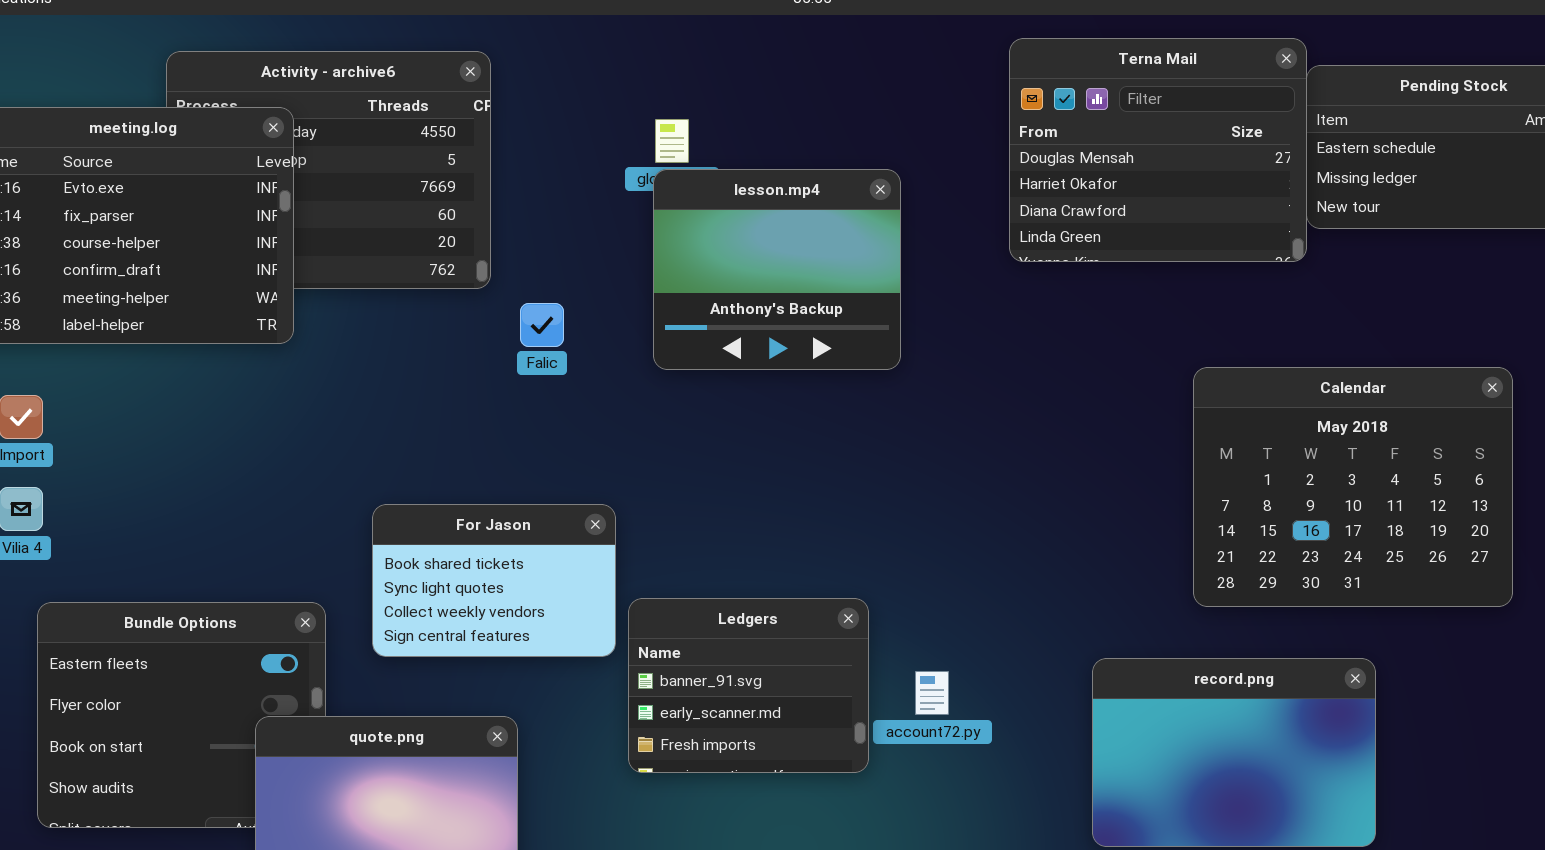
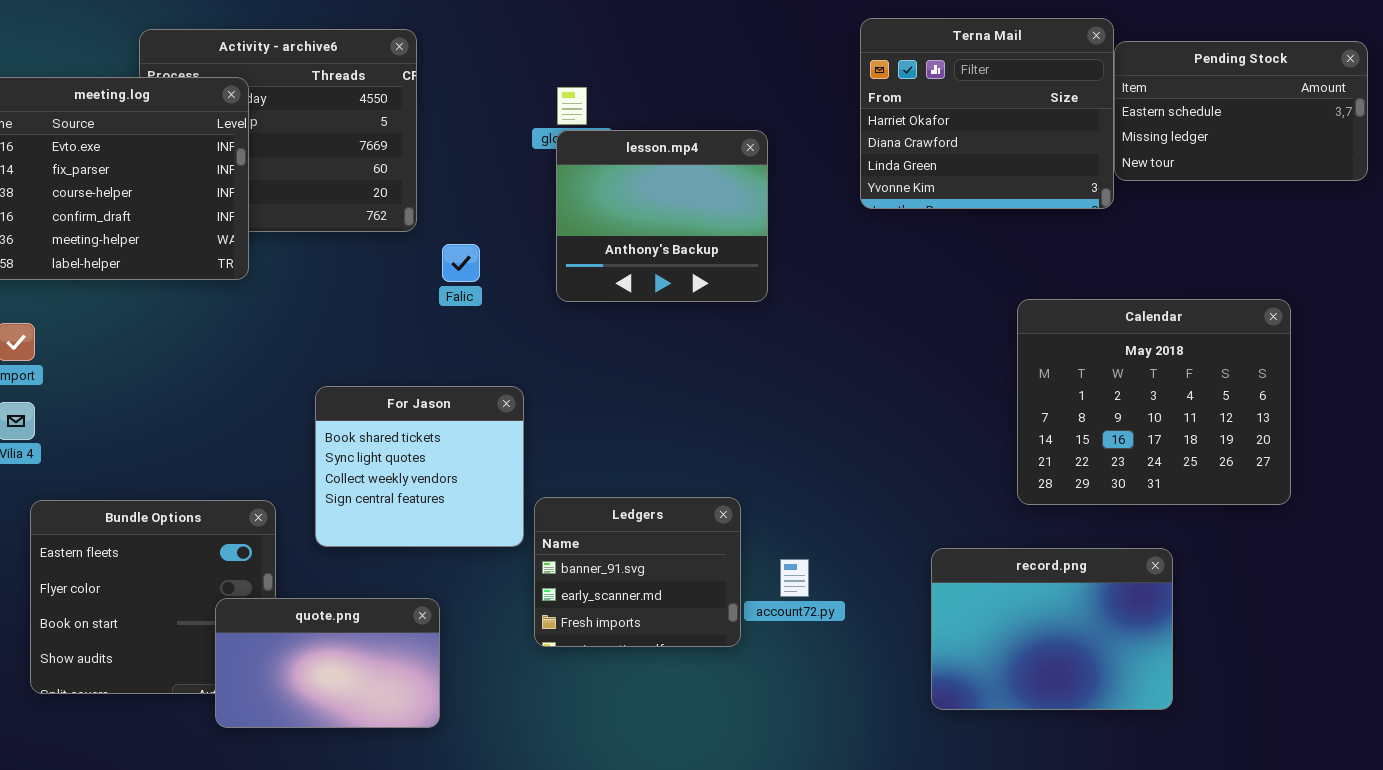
Terna Mail: [1009,38,1307,262] -> [860,18,1114,209], scrolled down 1 row
For Jason: [372,504,616,657] -> [315,386,524,547], resized

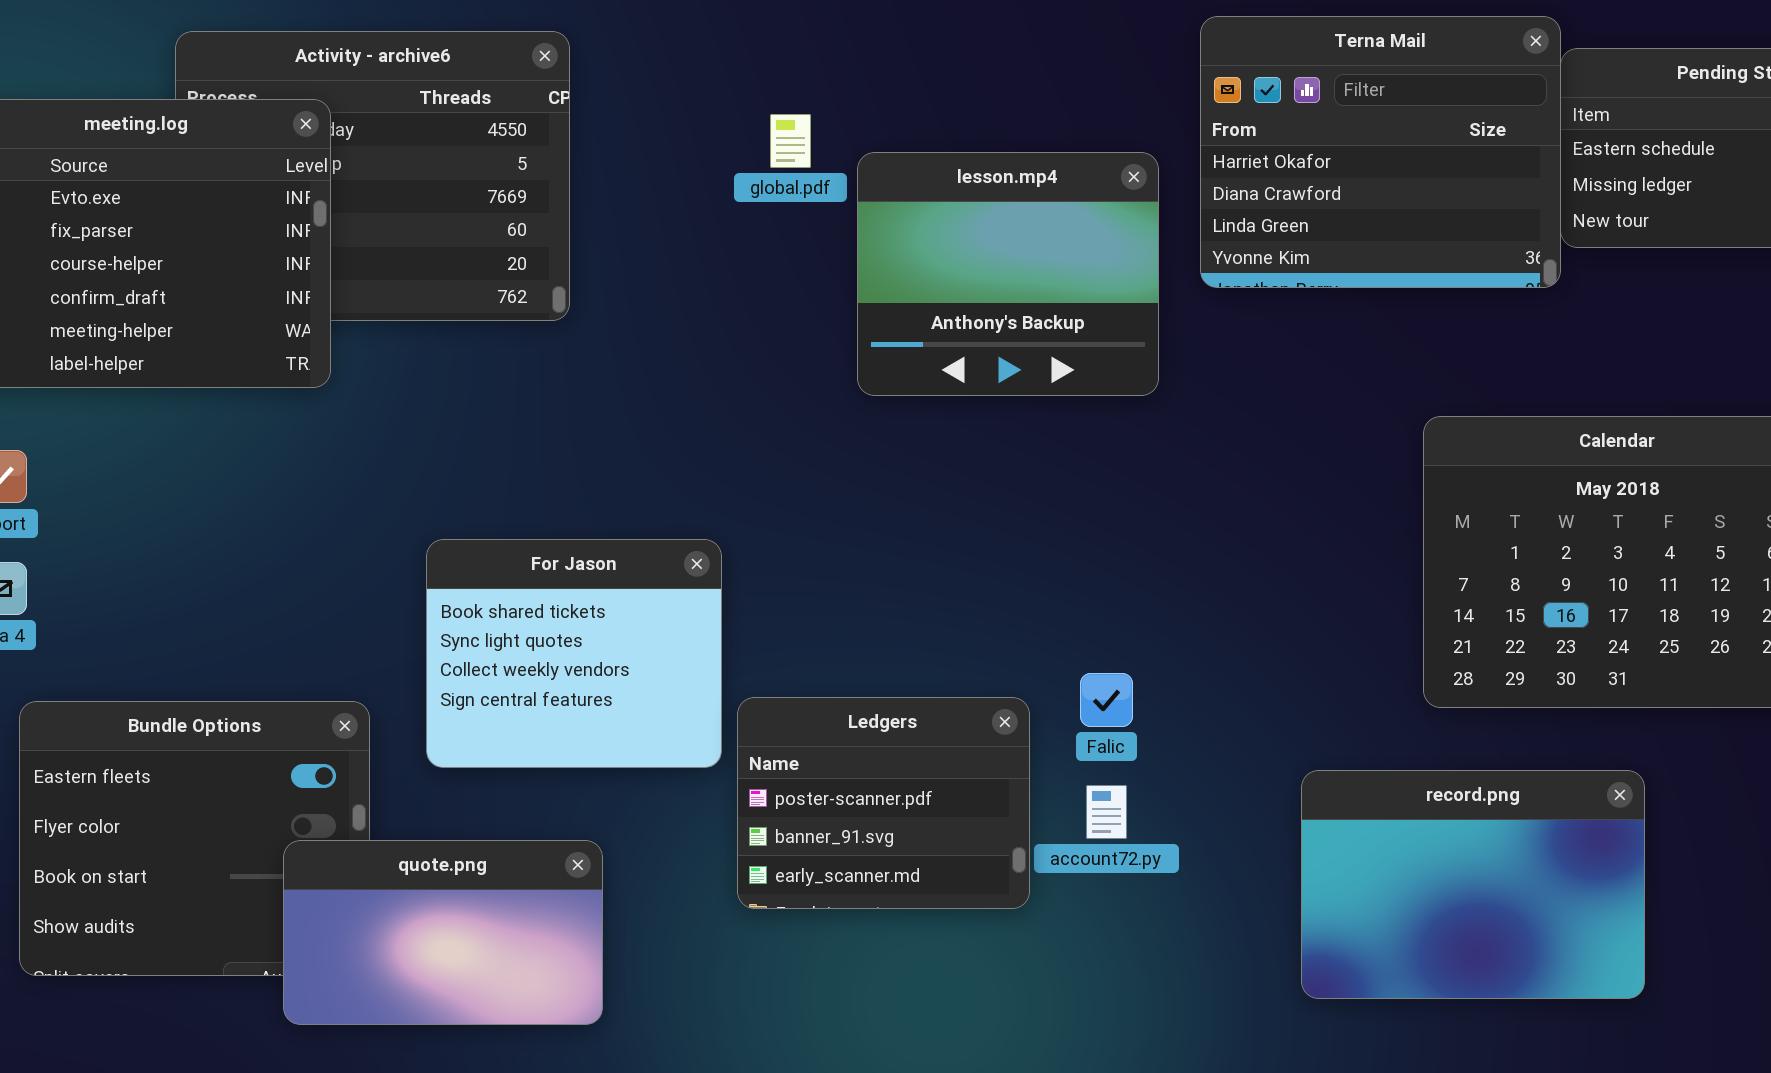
lesson.mp4: [556,130,768,302] -> [857,152,1159,396], moved
Falic: [442,244,480,282] -> [1080,673,1133,727], moved
Ledgers: [534,497,741,647] -> [737,697,1030,909], scrolled up 1 row

